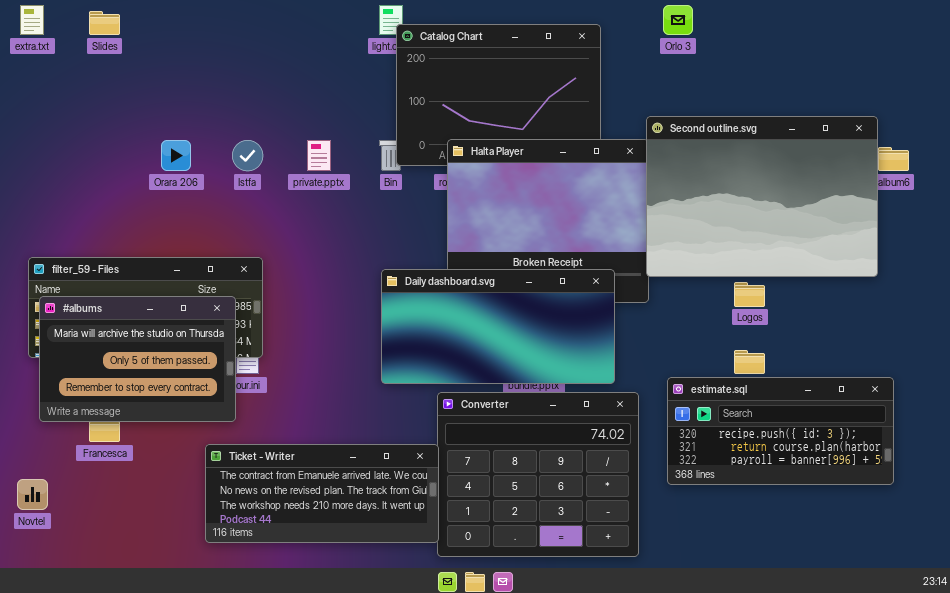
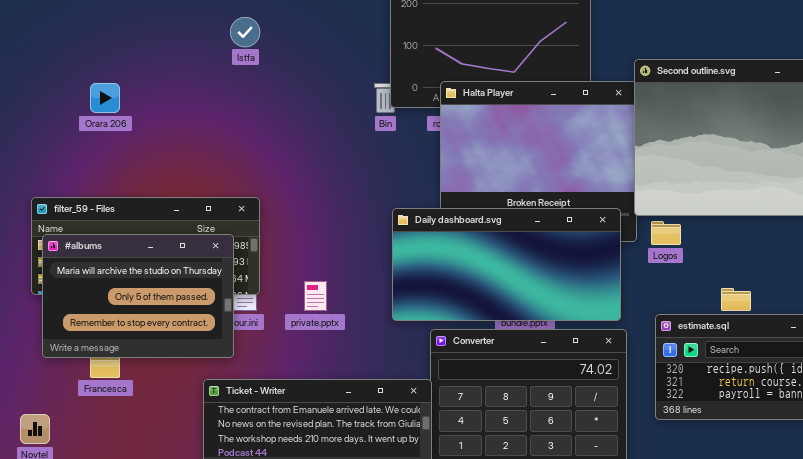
Orara 206: [161,140,191,171] -> [90,83,120,113], moved
Istfa: [232,140,263,171] -> [230,17,260,47], moved
private.pptx: [307,140,331,171] -> [304,281,327,311], moved
Daily dashboard.svg: [381,269,615,384] -> [392,208,621,321], moved
Logos: [734,282,765,307] -> [651,221,681,245], moved

